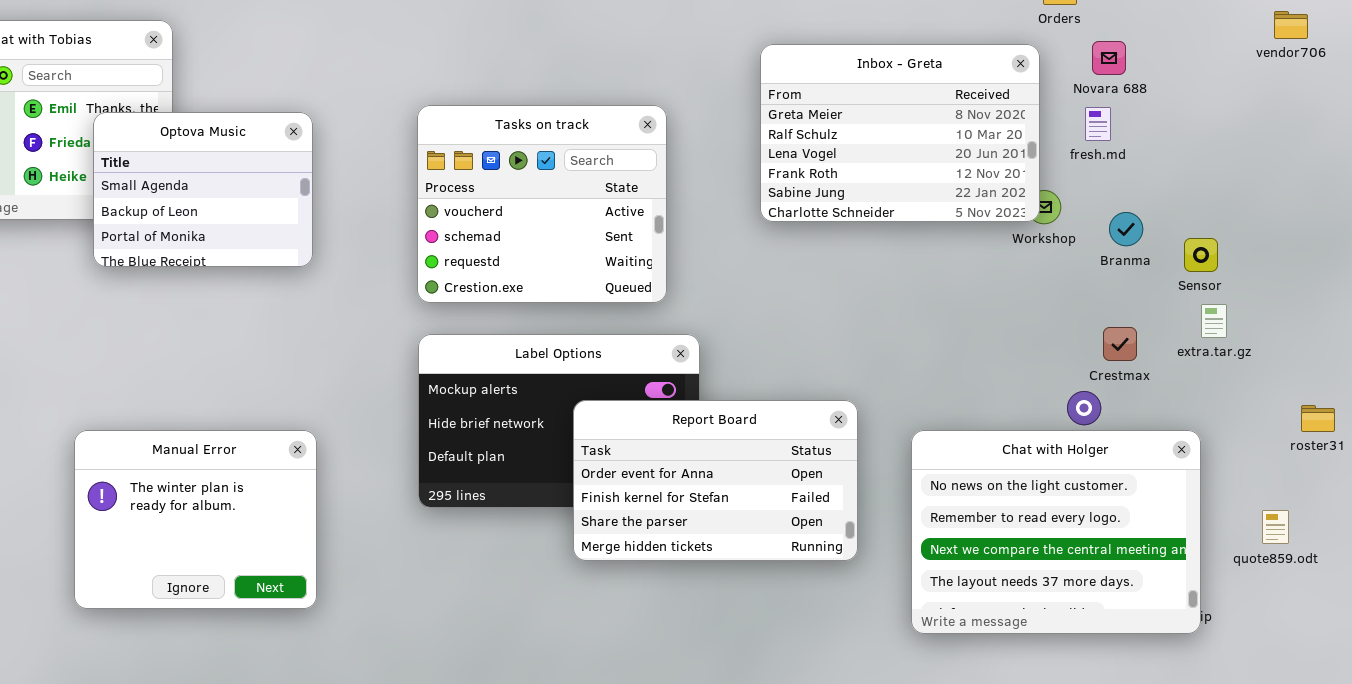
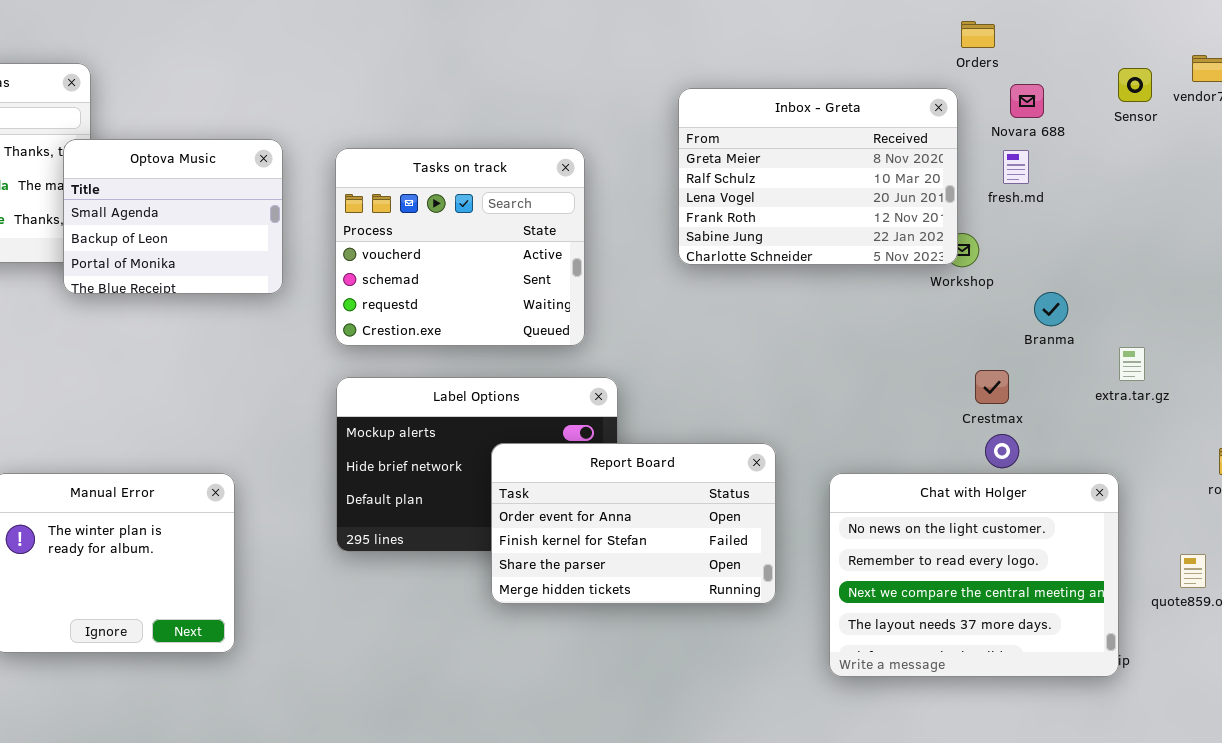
Optova Music: [93,112,313,267] -> [63,139,283,294], moved
Branma: [1109,212,1143,246] -> [1034,292,1068,326], moved
Sensor: [1184,238,1218,272] -> [1118,68,1152,102], moved
Crestmax: [1103,327,1137,361] -> [975,370,1009,404], moved

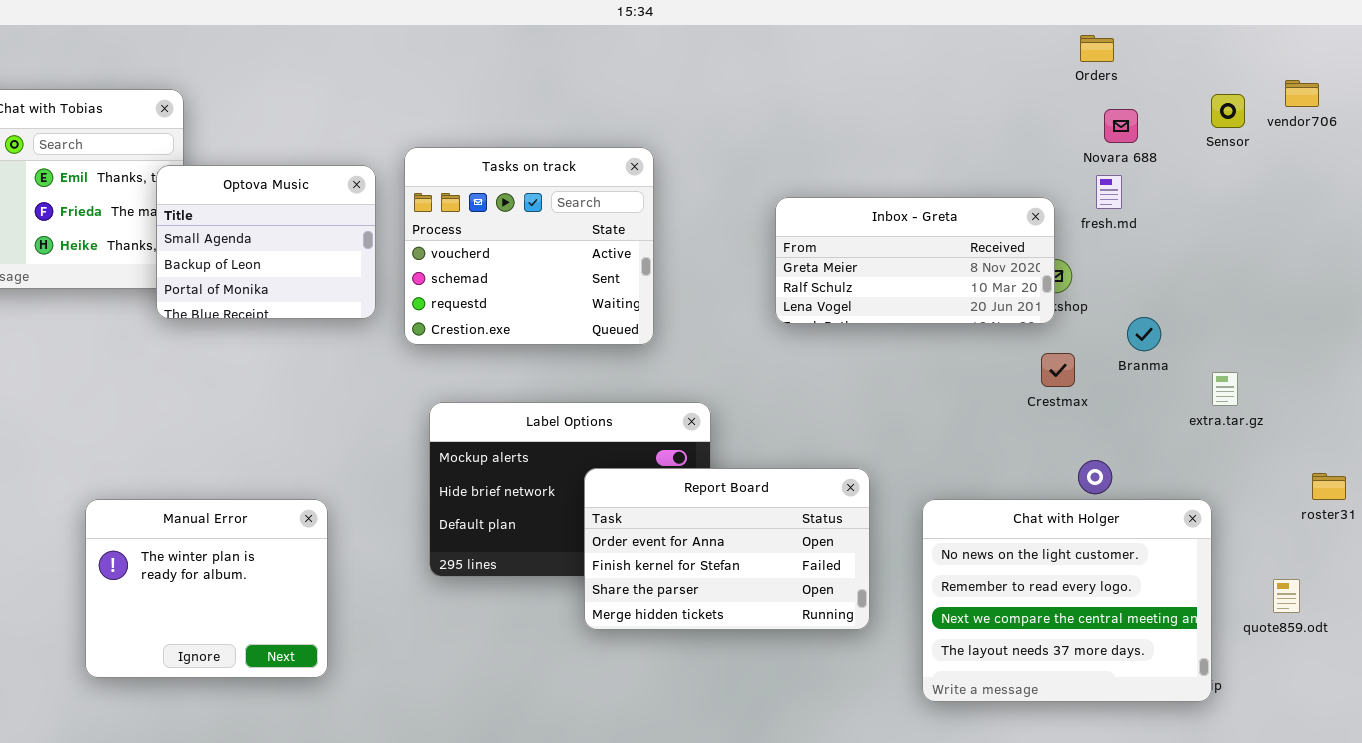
Orders: [961,21,995,48] -> [1080,35,1114,62], moved
Inbox - Greta: [678,88,958,265] -> [775,197,1055,324], moved, resized
Tasks on track: [335,148,585,346] -> [404,147,654,345], moved
Crestmax: [975,370,1009,404] -> [1041,353,1075,387], moved

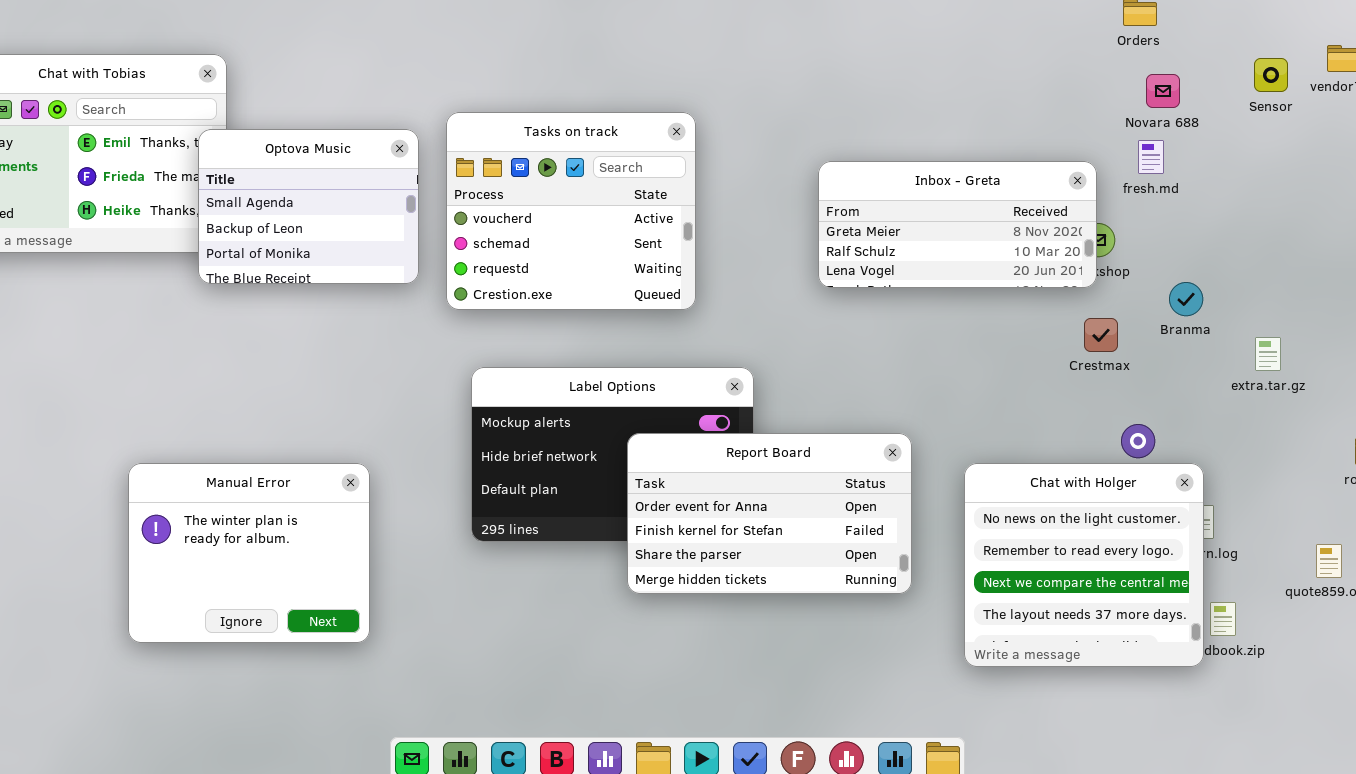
Chat with Holger: [922,499,1212,702] -> [964,463,1204,667], resized

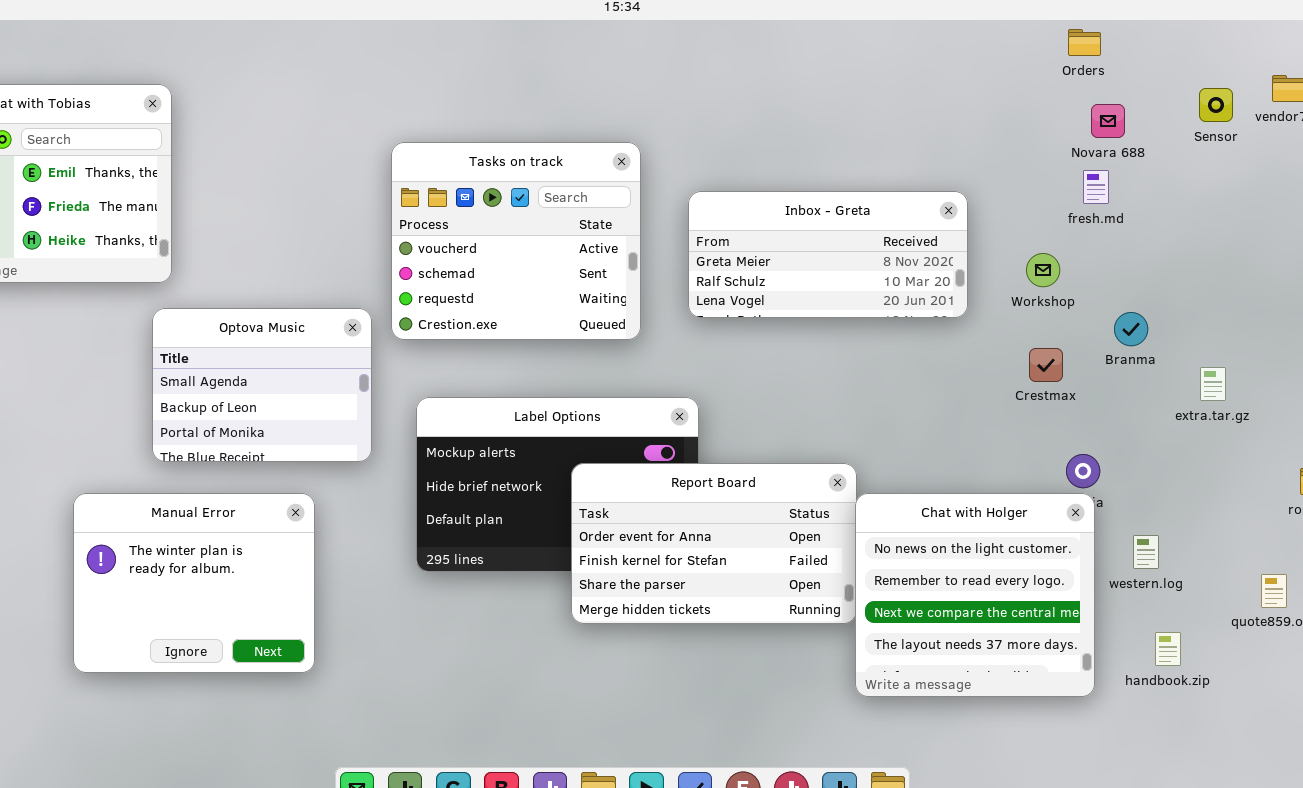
Optova Music: [198,129,419,284] -> [152,308,372,462], moved
Inbox - Greta: [818,161,1097,288] -> [688,191,968,318], moved
Chat with Holger: [964,463,1204,667] -> [855,493,1095,697], moved

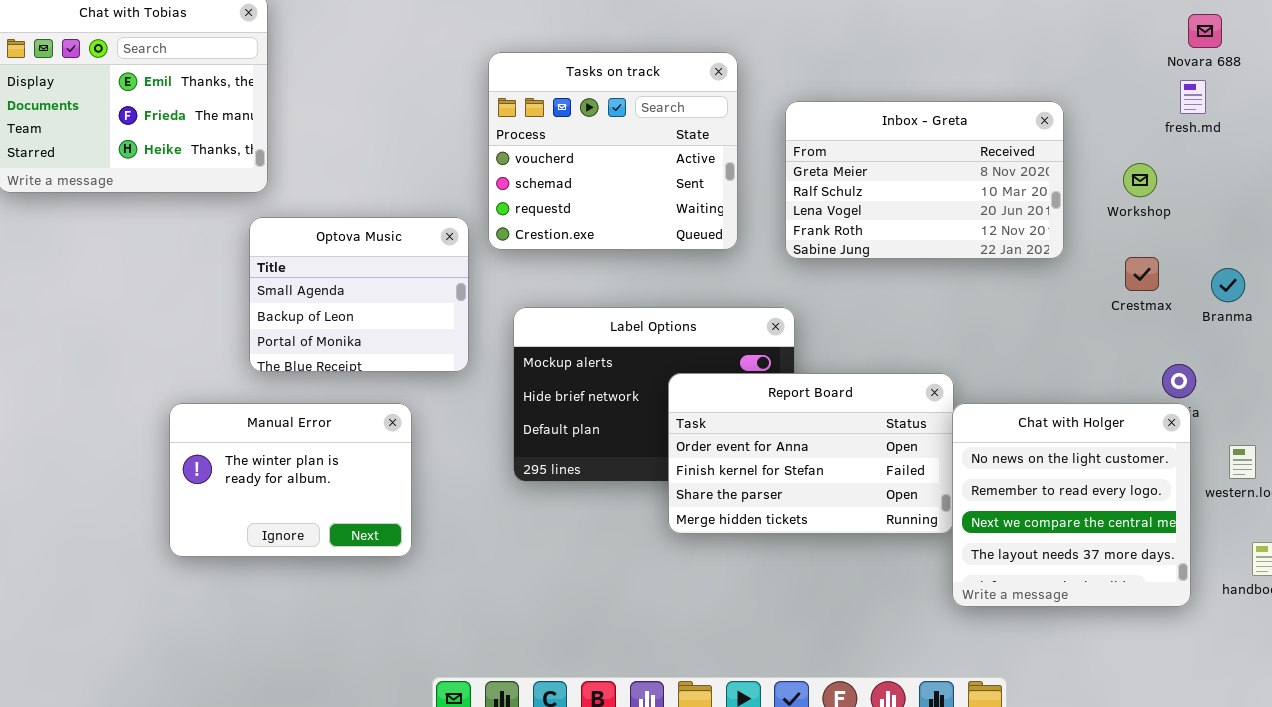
Inbox - Greta: [688,191,968,318] -> [785,101,1064,259], resized
Branma: [1114,312,1148,346] -> [1211,268,1245,302], moved
Manual Error: [73,493,315,673] -> [169,403,412,557], resized

